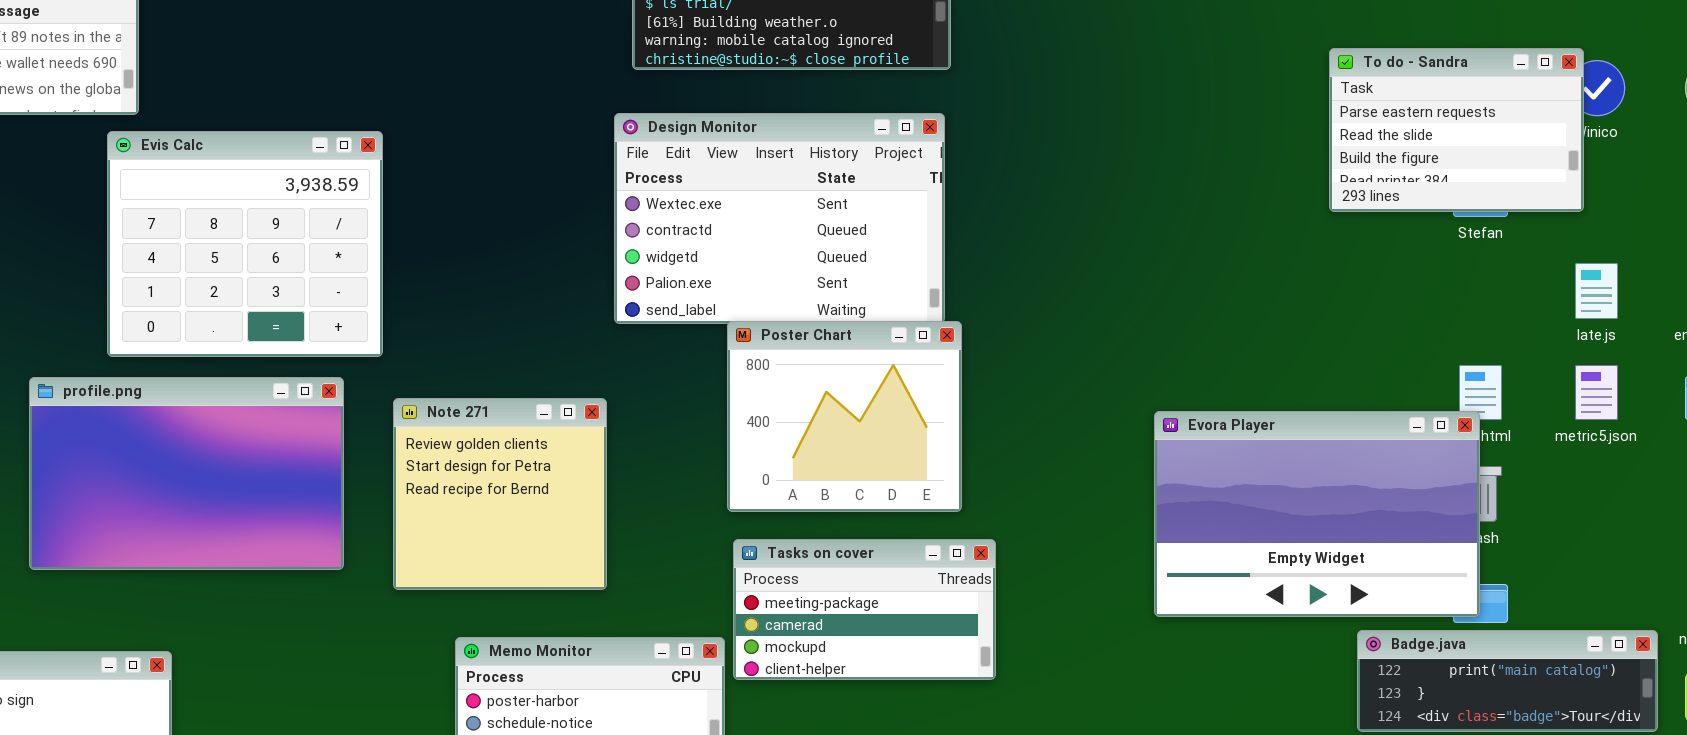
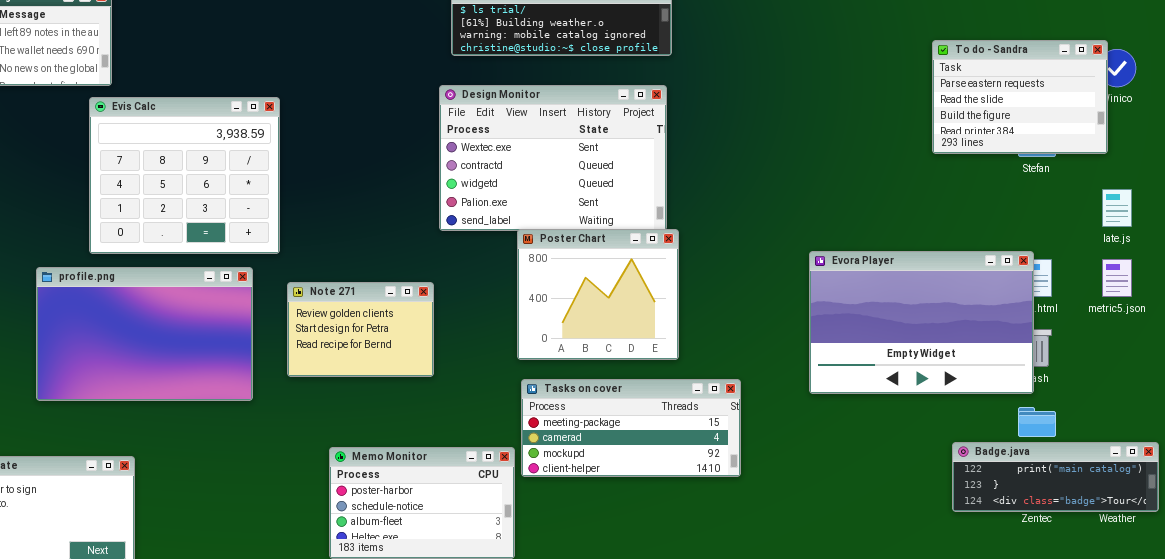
Note 271: [393,398,607,590] -> [287,282,434,377], resized
Evora Player: [1154,411,1480,617] -> [809,251,1034,394], moved
Tasks on cover: [733,539,996,680] -> [521,379,741,477], resized

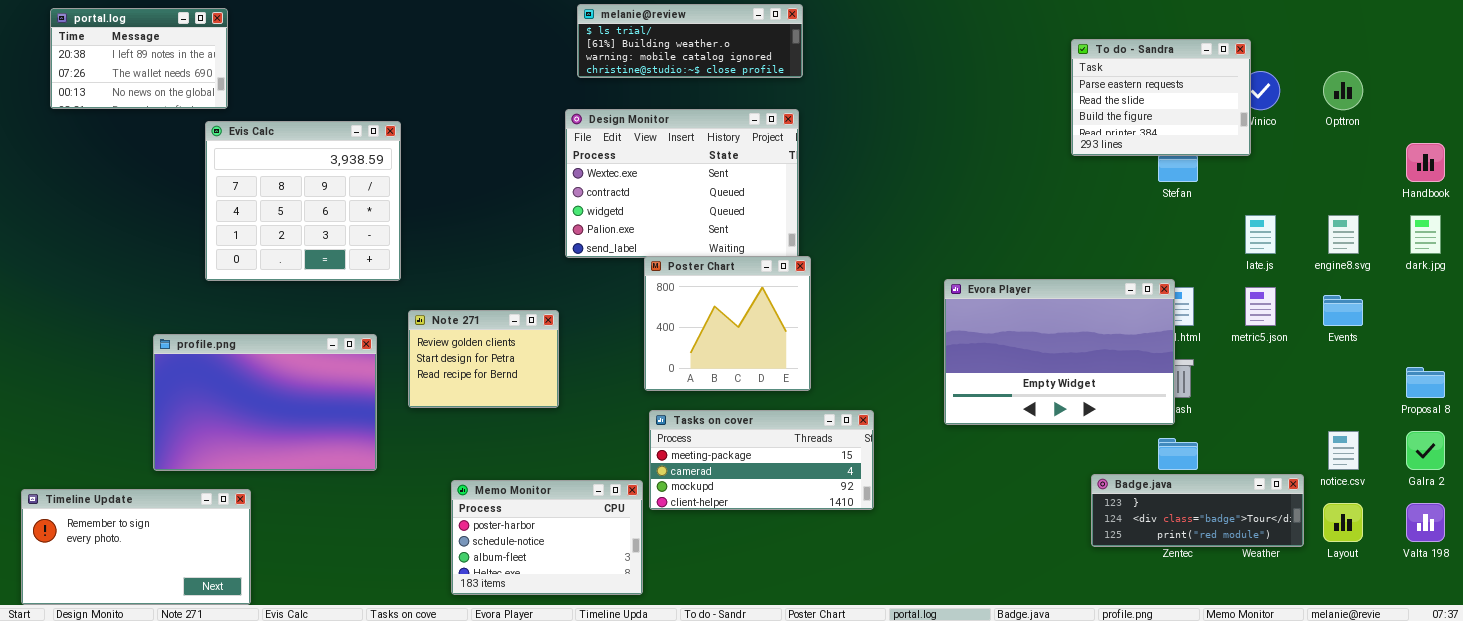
To do - Sandra: [932,40,1108,154] -> [1071,39,1251,156], moved
profile.png: [36,267,253,401] -> [153,334,377,471], moved
Badge.java: [952,442,1159,512] -> [1091,474,1304,547], scrolled down 1 row

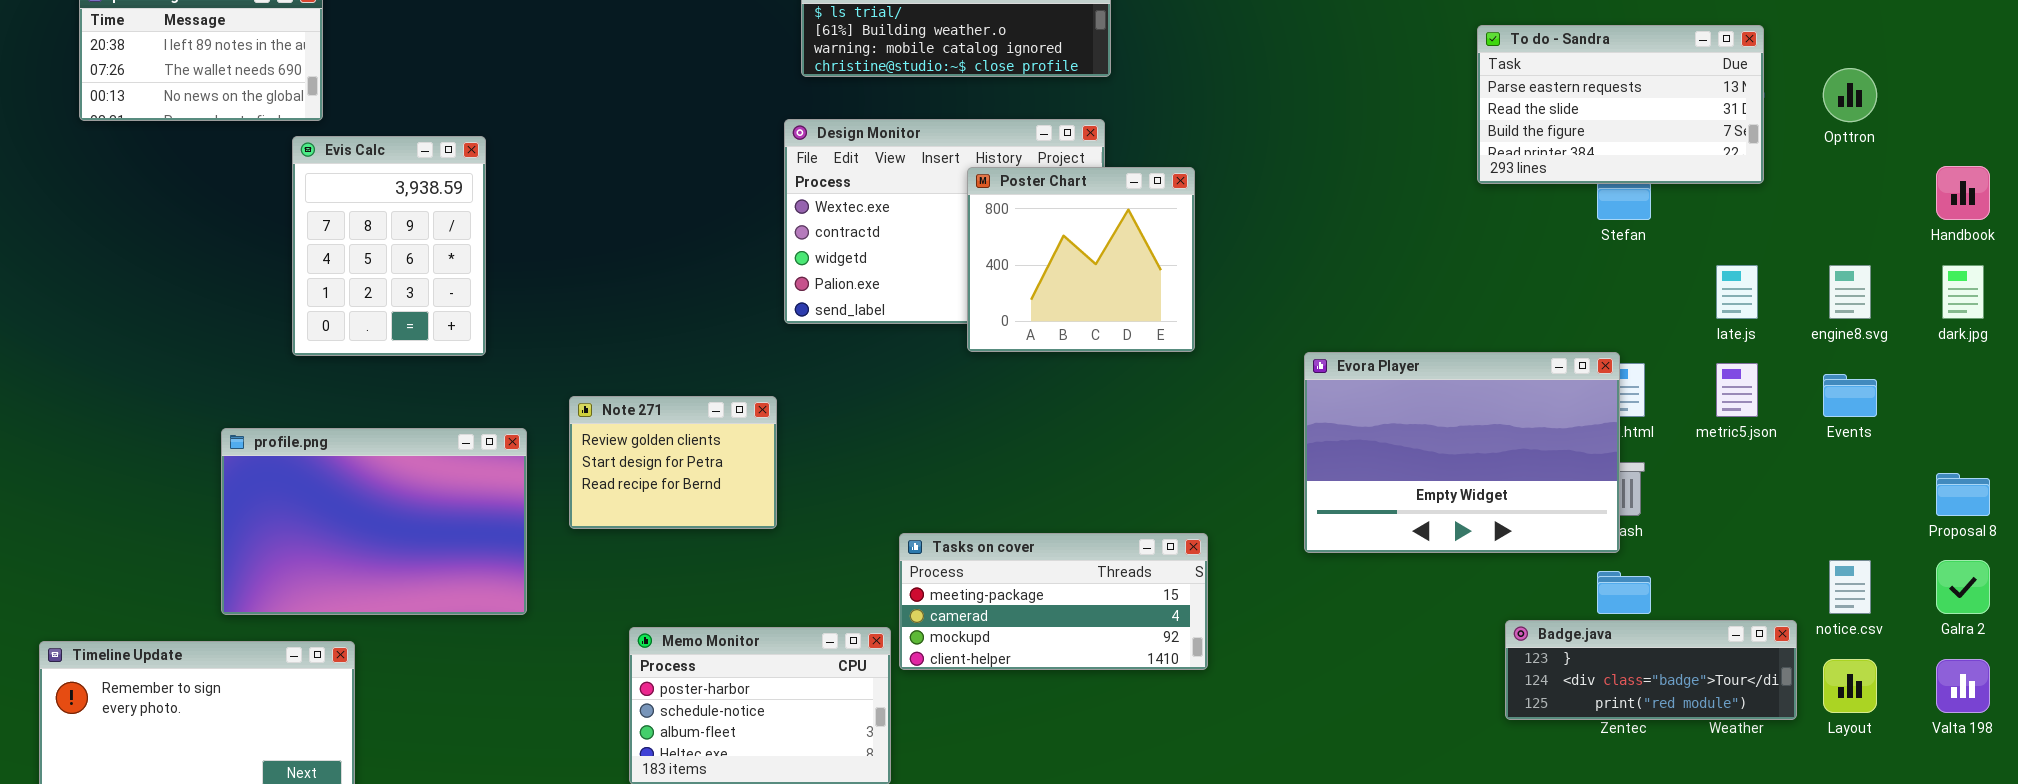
To do - Sandra: [1071,39,1251,156] -> [1477,25,1764,184], resized
Evis Calc: [205,121,401,281] -> [292,136,486,356], resized
Poster Chart: [644,256,811,391] -> [967,167,1195,352], moved

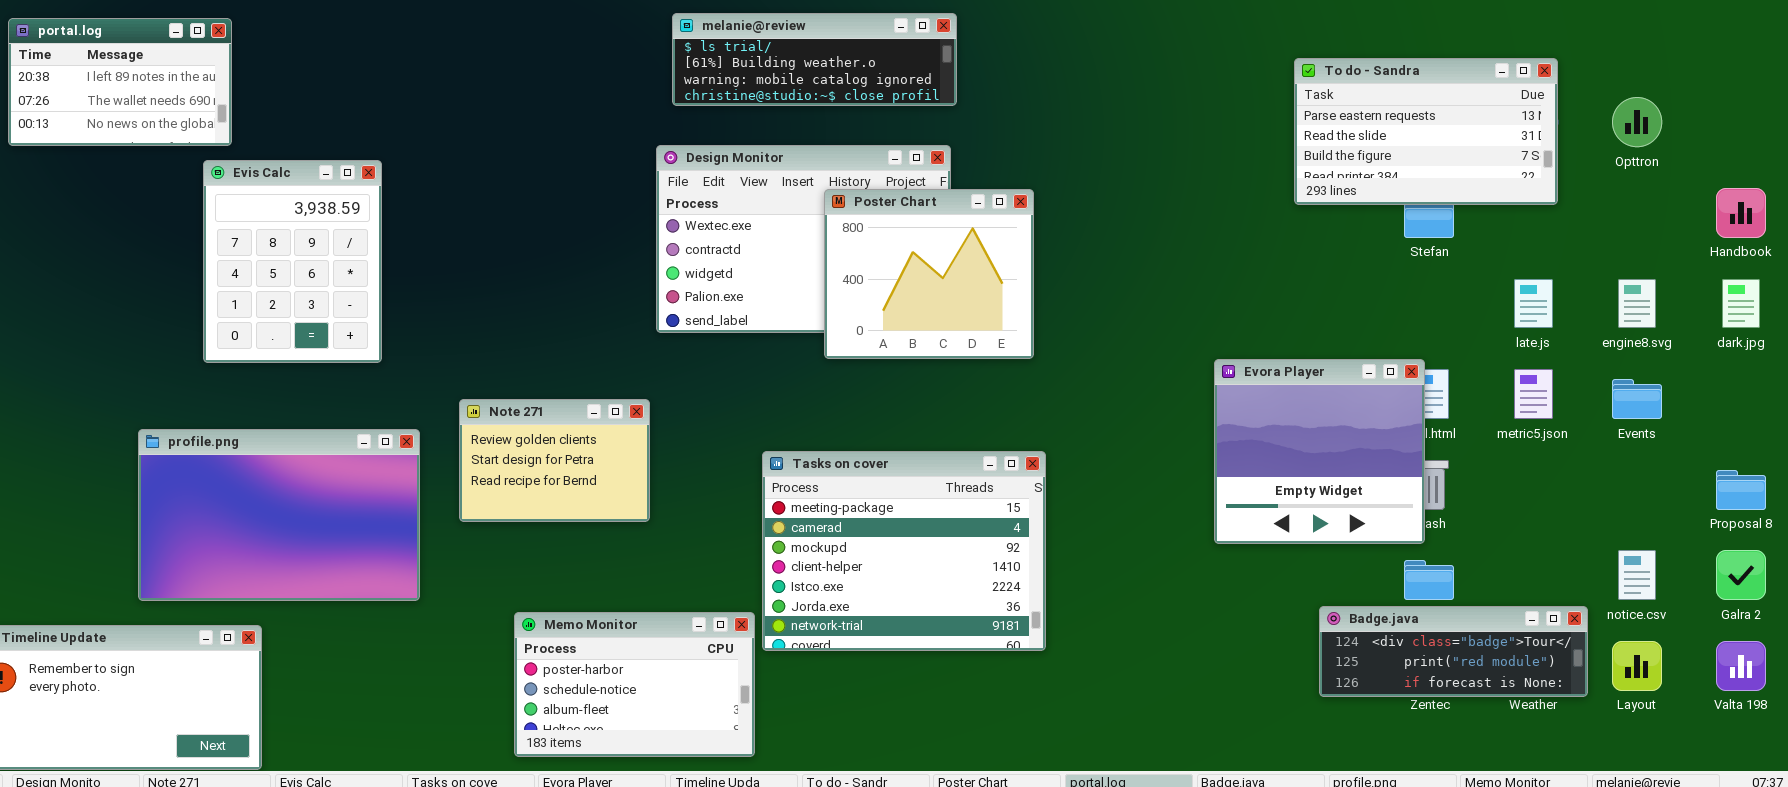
Evora Player: [1304,352,1620,553] -> [1214,359,1425,544], resized
Tasks on cover: [899,533,1208,670] -> [762,451,1046,651], resized
Badge.java: [1505,620,1797,720] -> [1319,606,1588,697], scrolled down 1 row

